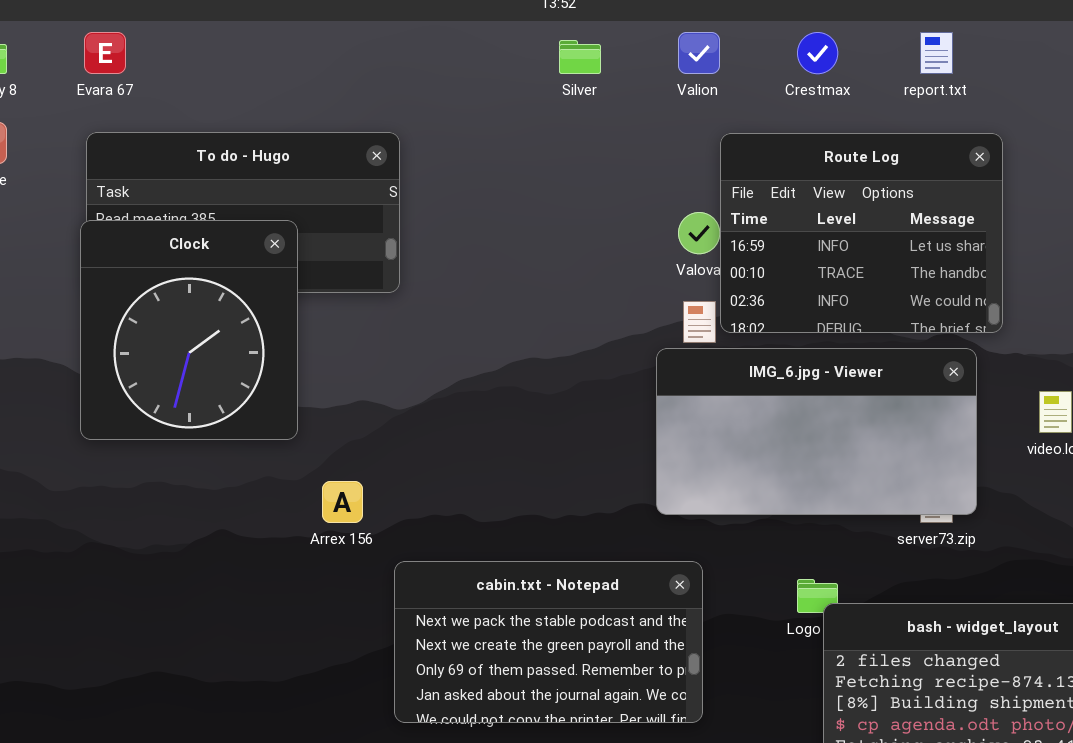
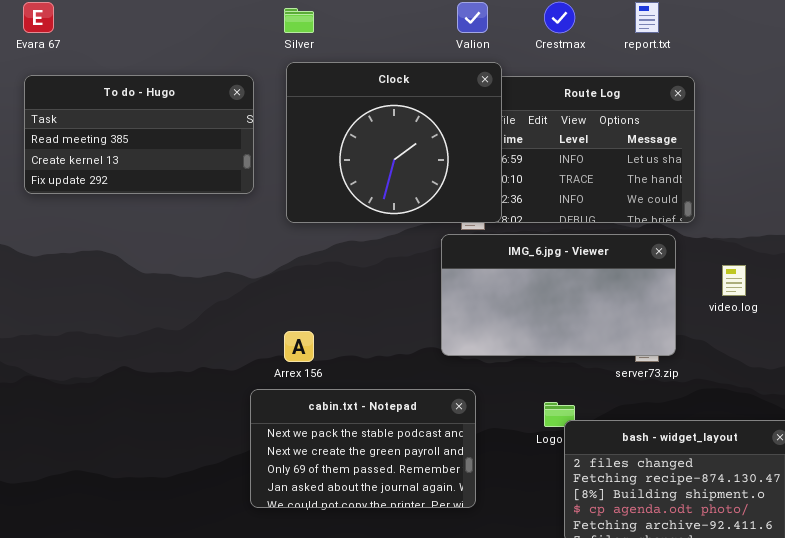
Silver: [559,40,601,74] -> [284,8,314,33], moved
Clock: [80,220,298,440] -> [286,62,502,223], moved, resized
Arrex 156: [322,481,363,523] -> [284,331,314,362], moved

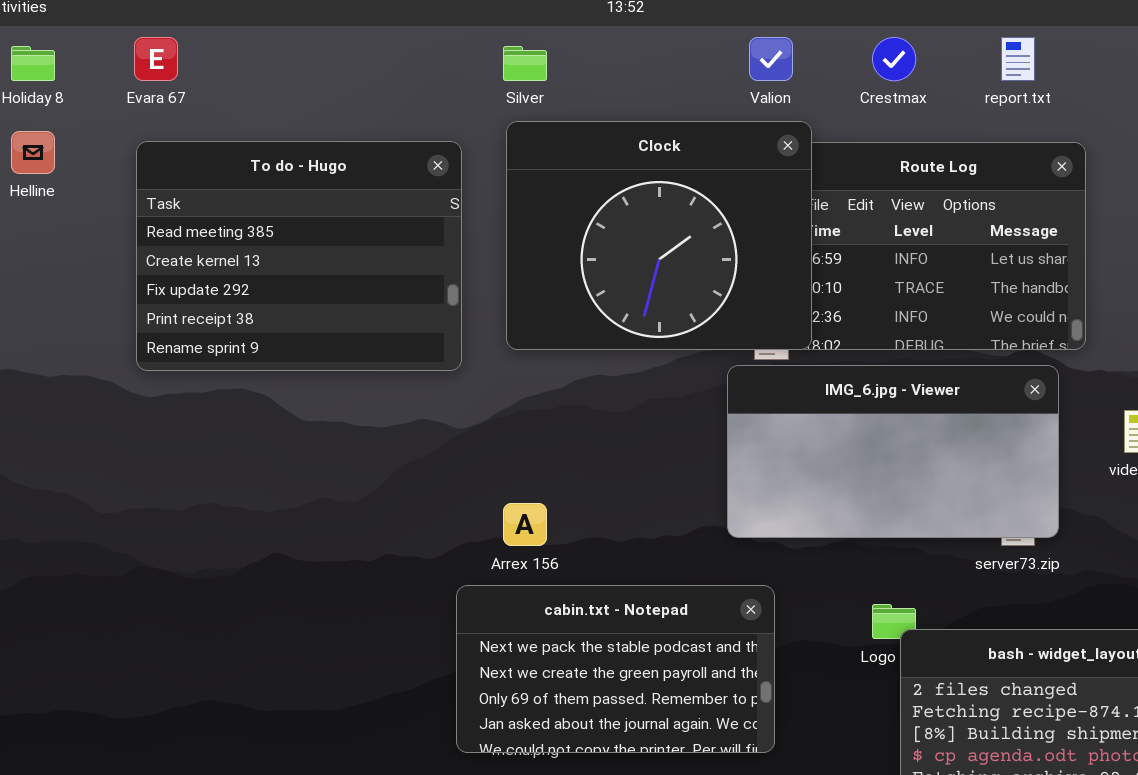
To do - Hugo: [24,75,254,194] -> [136,141,462,371], resized

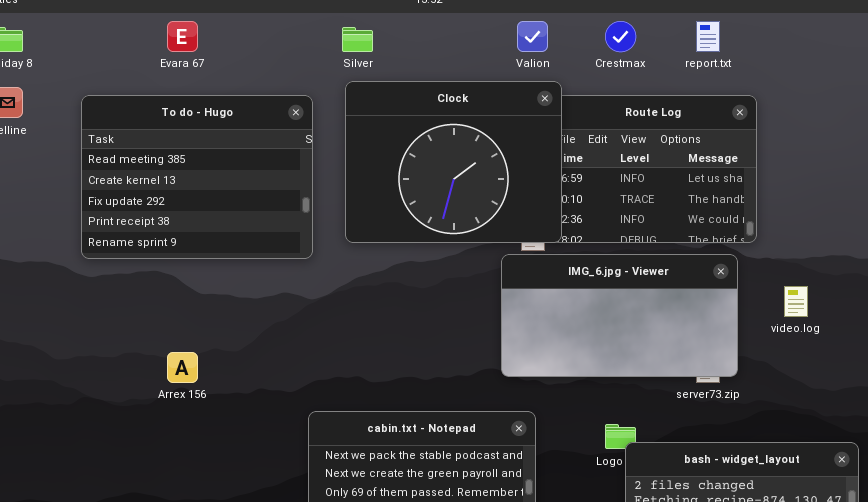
Evara 67: [134,37,178,81] -> [167,21,198,52], moved
Arrex 156: [503,503,547,546] -> [167,352,198,383], moved

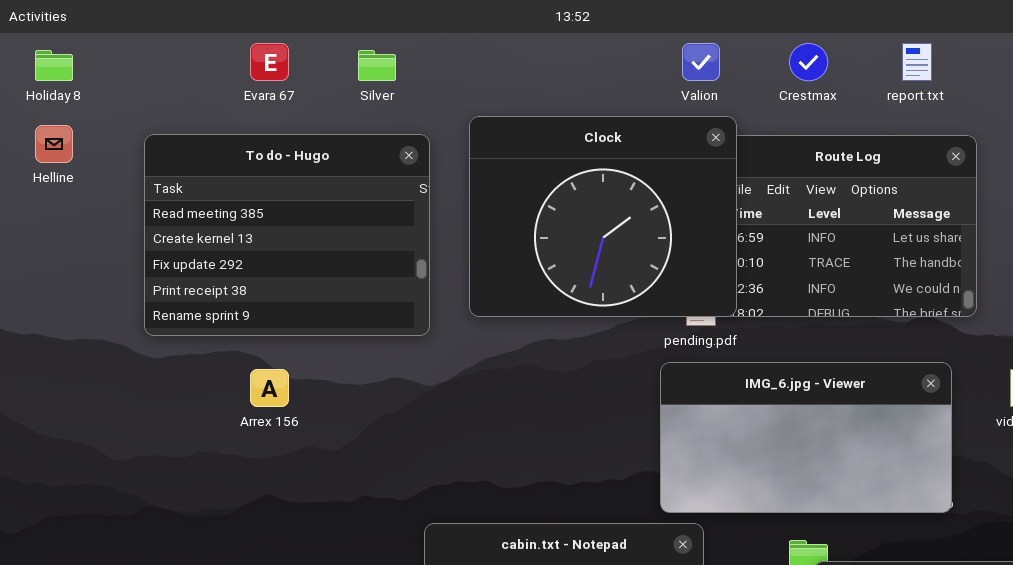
Silver: [342,27,373,52] -> [358,50,396,81], moved
IMG_6.jpg - Viewer: [501,254,738,377] -> [660,362,952,513], moved
Arrex 156: [167,352,198,383] -> [250,369,289,407], moved

